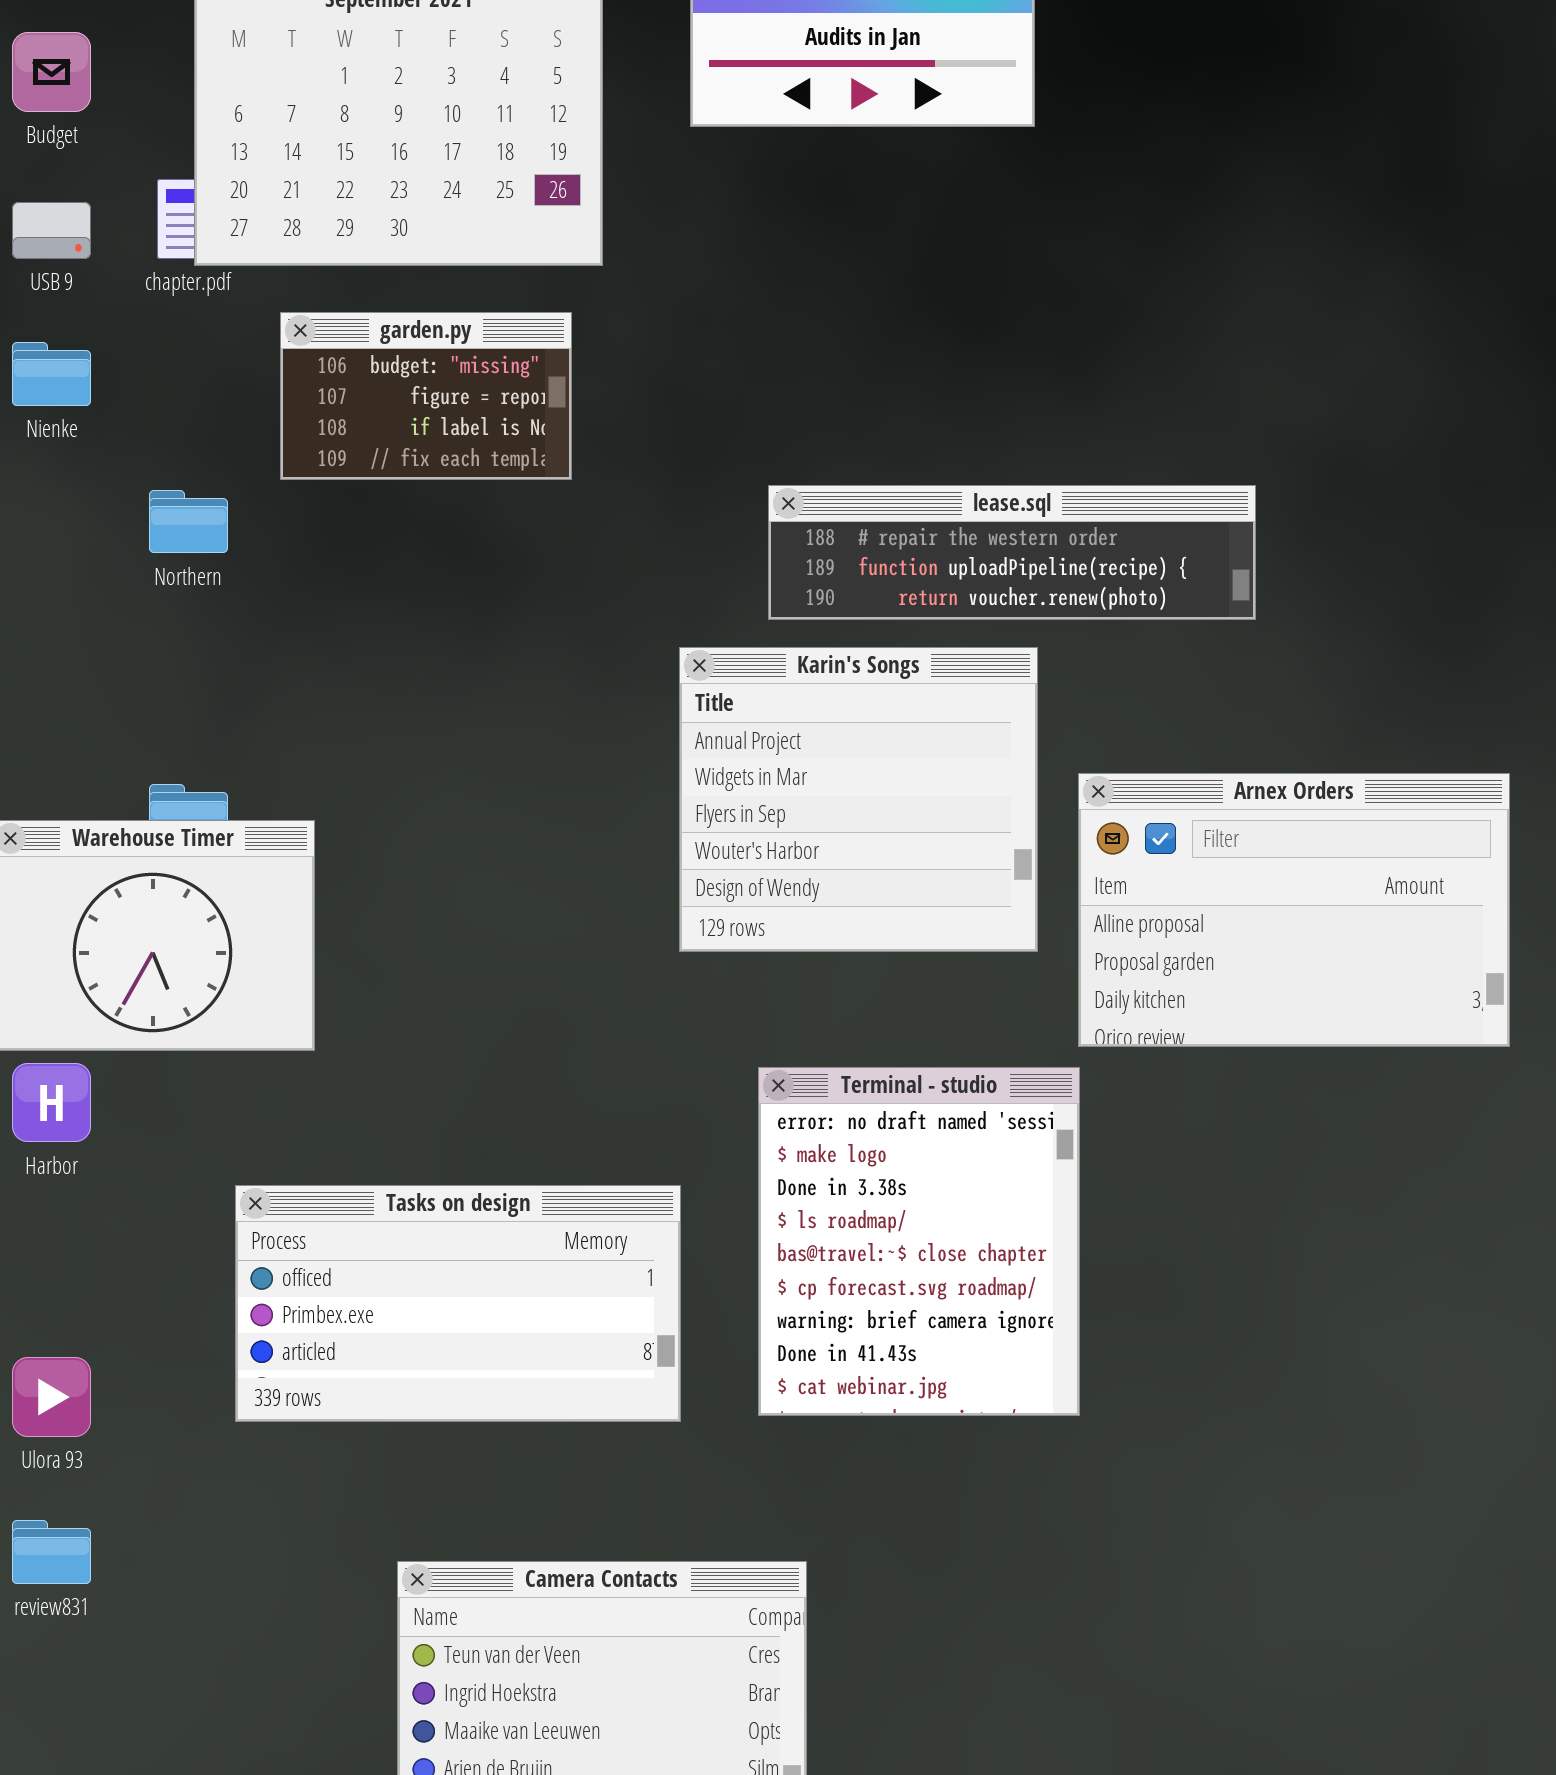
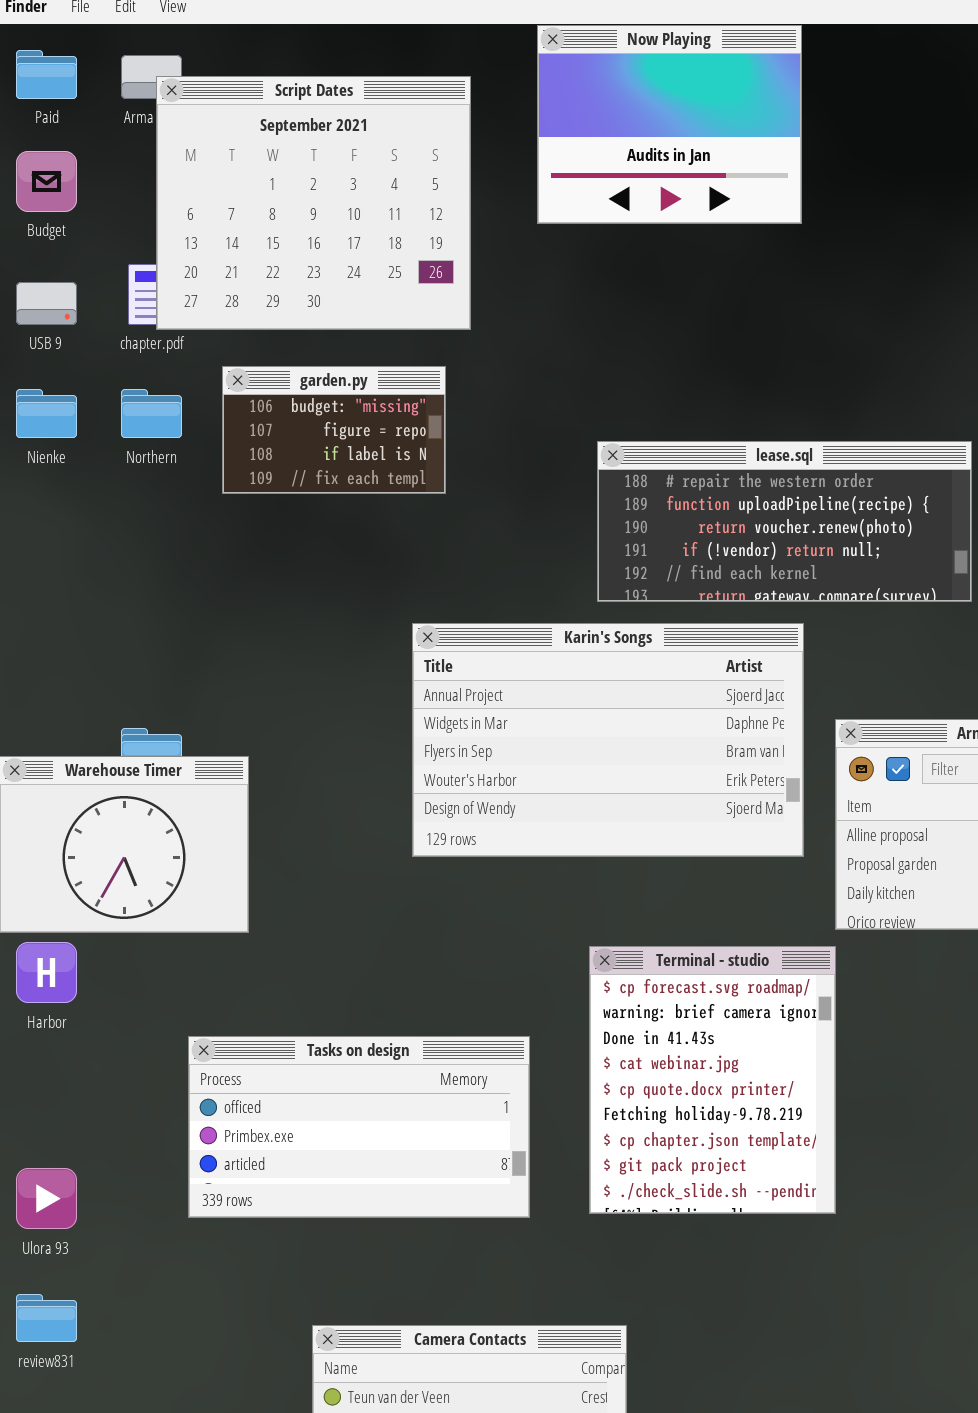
lease.sql: [768,485,1256,620] -> [597,441,972,602], resized
Northern: [149,490,228,553] -> [121,389,182,438], moved
Karin's Songs: [679,647,1038,952] -> [412,623,804,857], resized
Terminal - studio: [758,1067,1080,1416] -> [589,946,836,1214], scrolled down 5 rows

